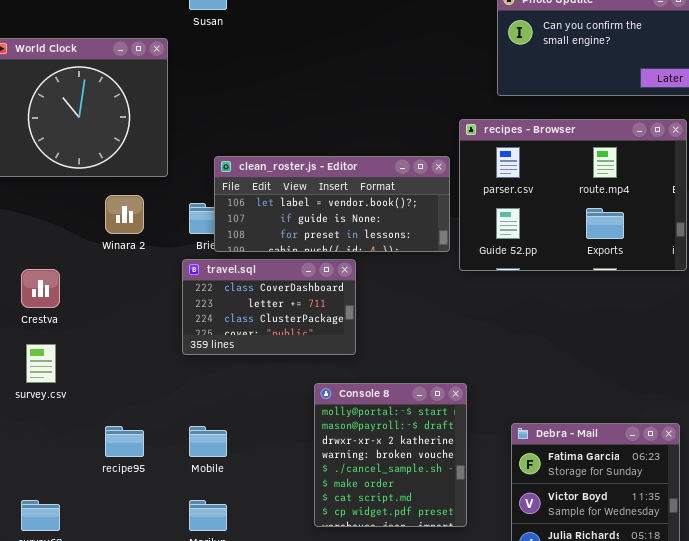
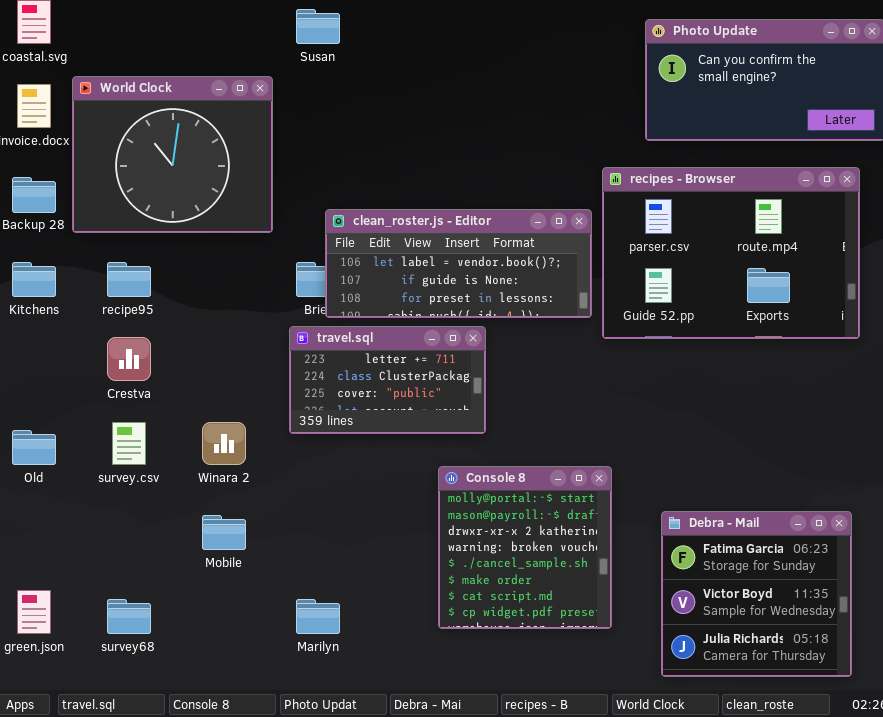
Winara 2: [105,195,144,234] -> [202,422,246,465], moved
travel.sql: [182,259,356,355] -> [289,326,486,434], scrolled down 1 row
recipe95: [105,426,144,457] -> [107,262,151,297], moved
Mobile: [189,426,227,457] -> [202,515,246,550], moved

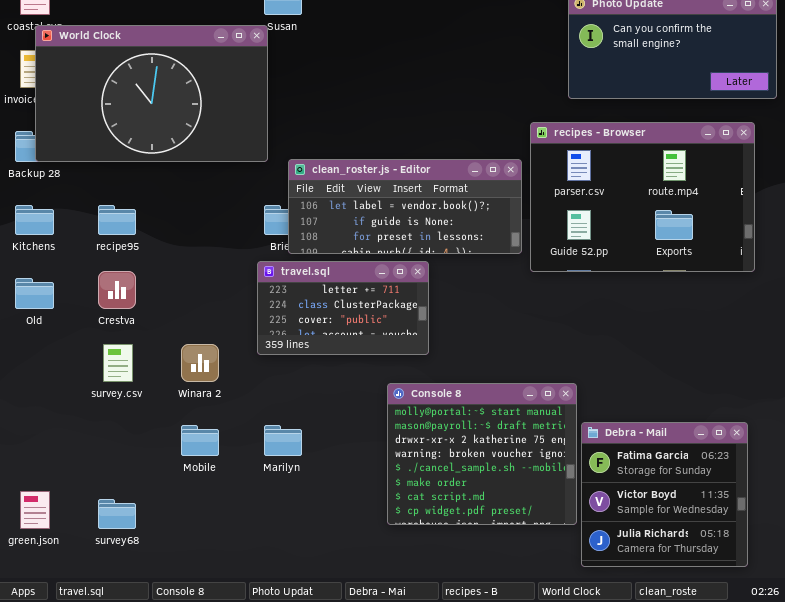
World Clock: [72,76,273,233] -> [35,25,268,162], moved, resized
Old: [12,430,56,465] -> [15,278,54,309], moved
Console 8: [438,466,612,629] -> [387,383,577,525], resized
Marilyn: [296,599,340,634] -> [264,425,302,456], moved

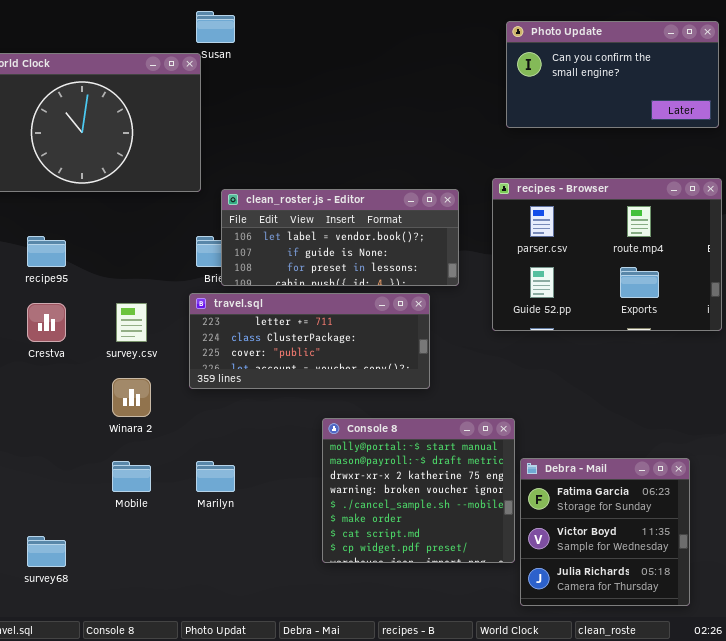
recipes - Browser: [530,122,755,272] -> [492,178,722,331], moved
travel.sql: [257,261,429,355] -> [189,293,430,389], resized
survey.csv: [103,344,133,382] -> [116,303,147,342], moved

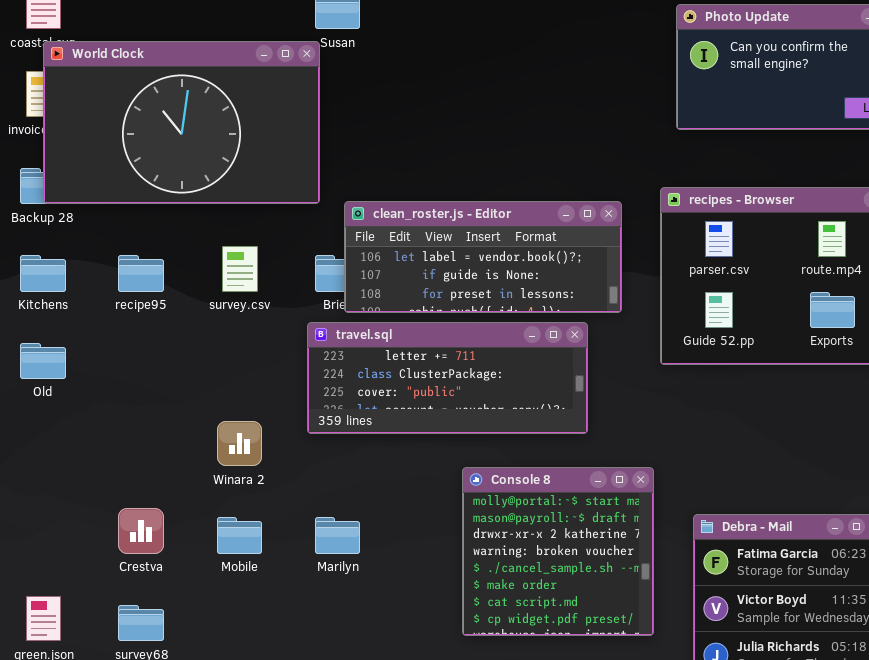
Crestva: [27,303,66,342] -> [118,508,164,554], moved
survey.csv: [116,303,147,342] -> [222,246,258,292], moved
Console 8: [322,418,515,563] -> [462,467,654,636], resized

